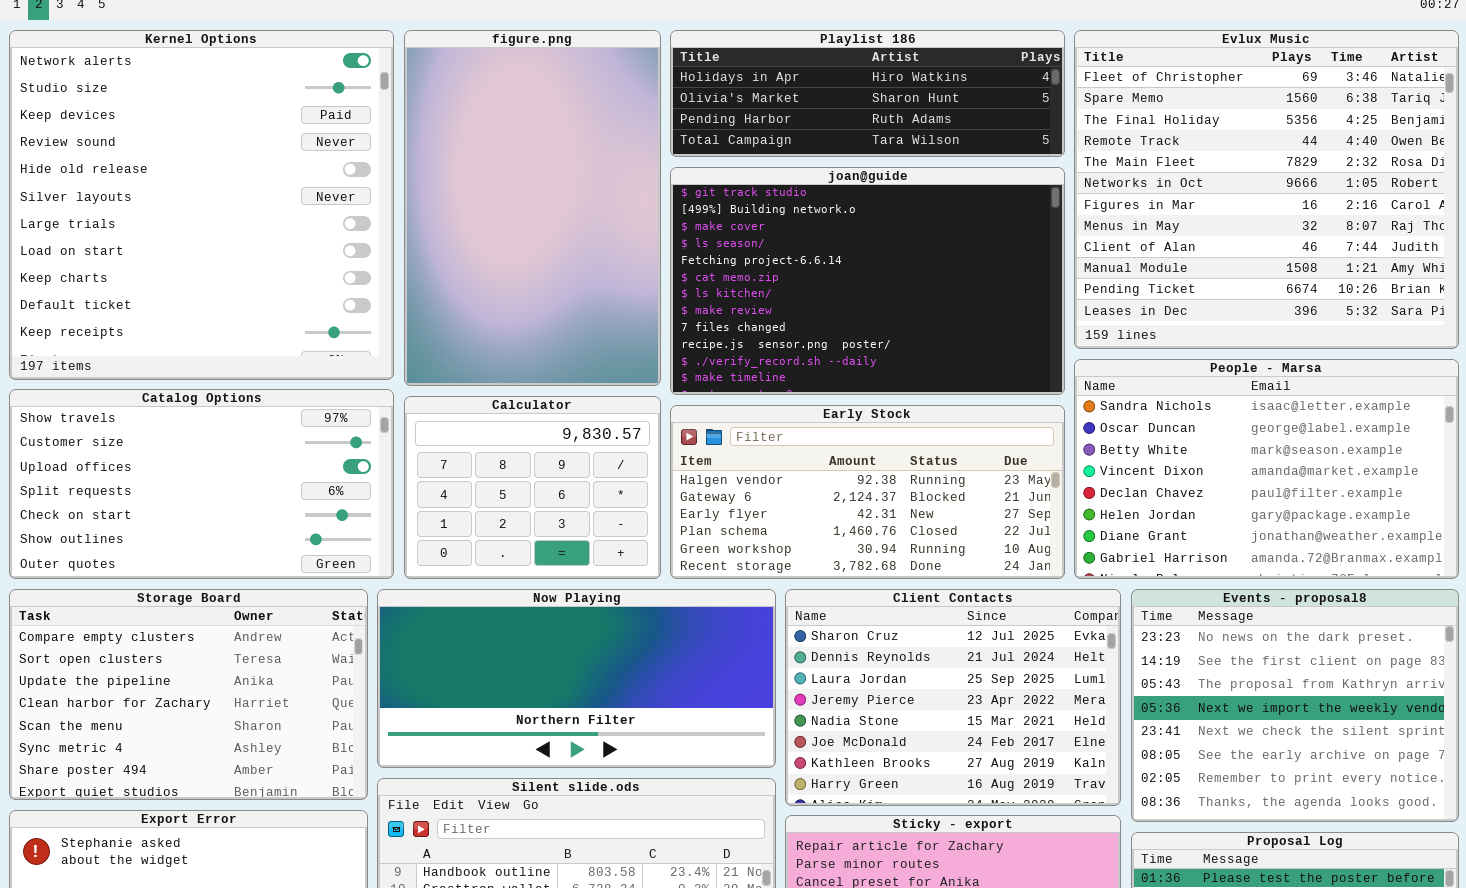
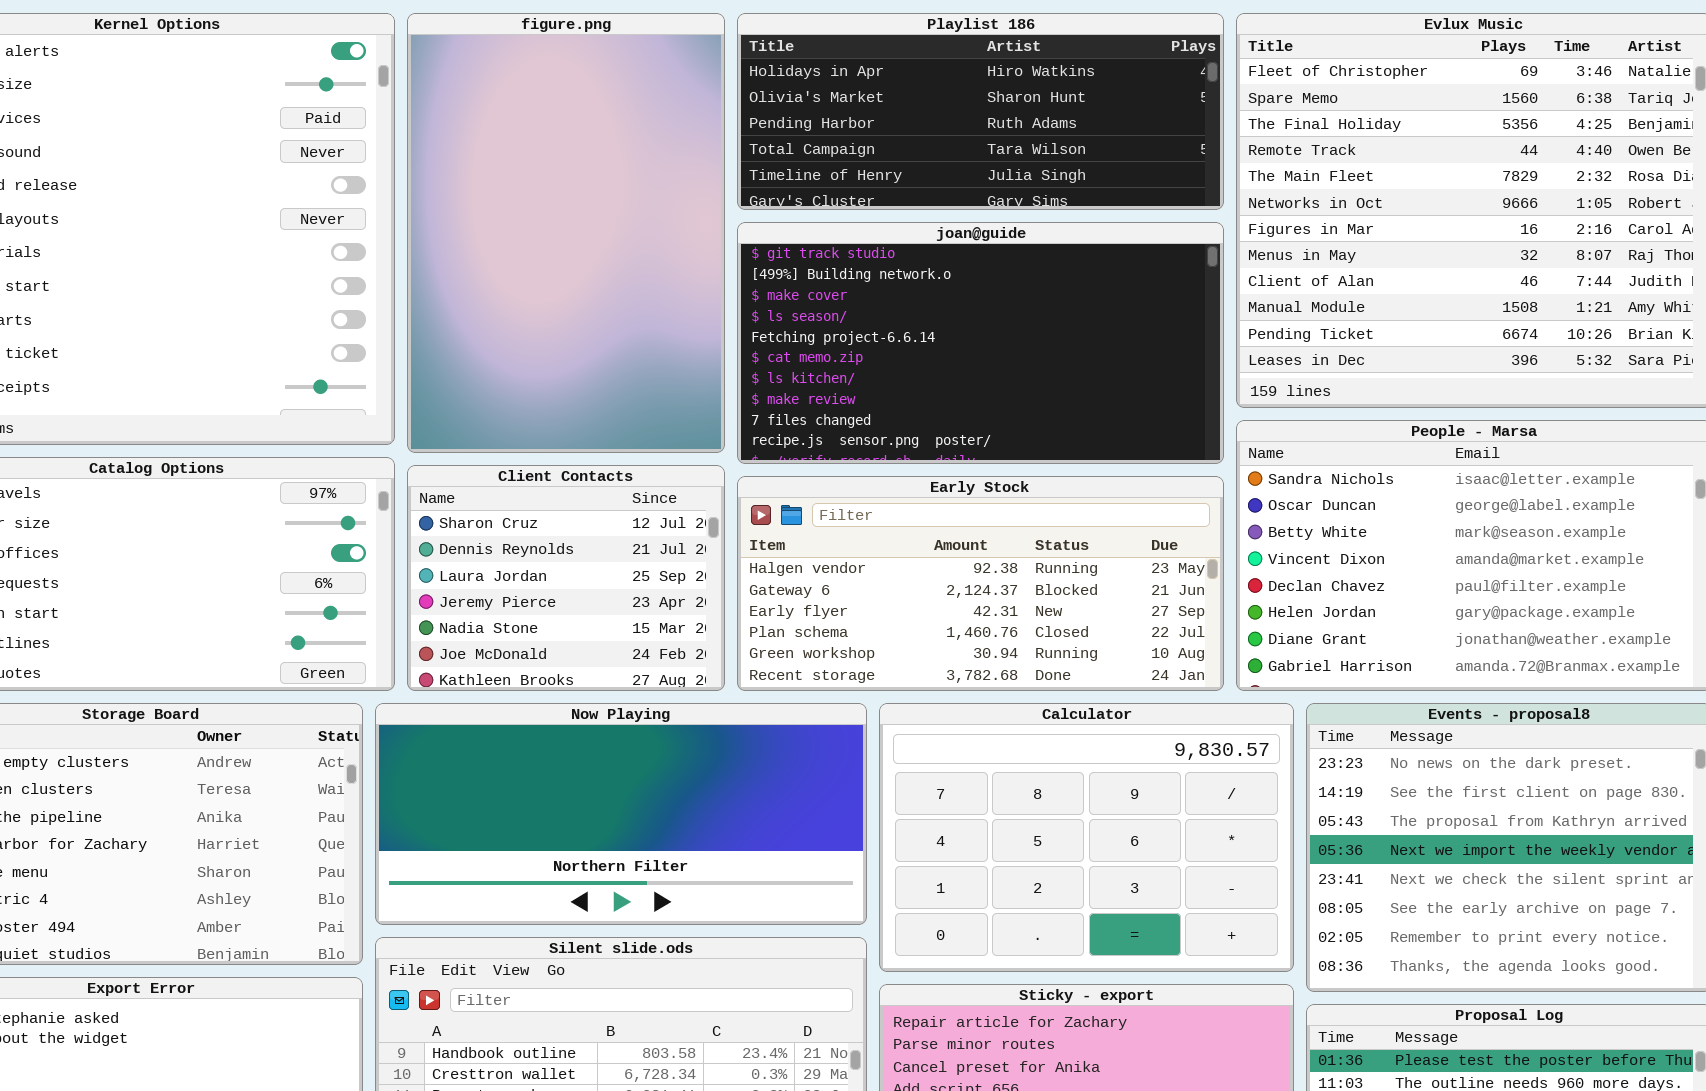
Playlist 186: [670,30,1065,157] -> [737,13,1224,210], resized
joan@guide: [670,167,1065,395] -> [737,222,1224,464], resized
Calculator: [404,396,661,579] -> [879,703,1294,972], moved, resized
Client Contacts: [785,589,1121,806] -> [407,465,725,691], moved, resized

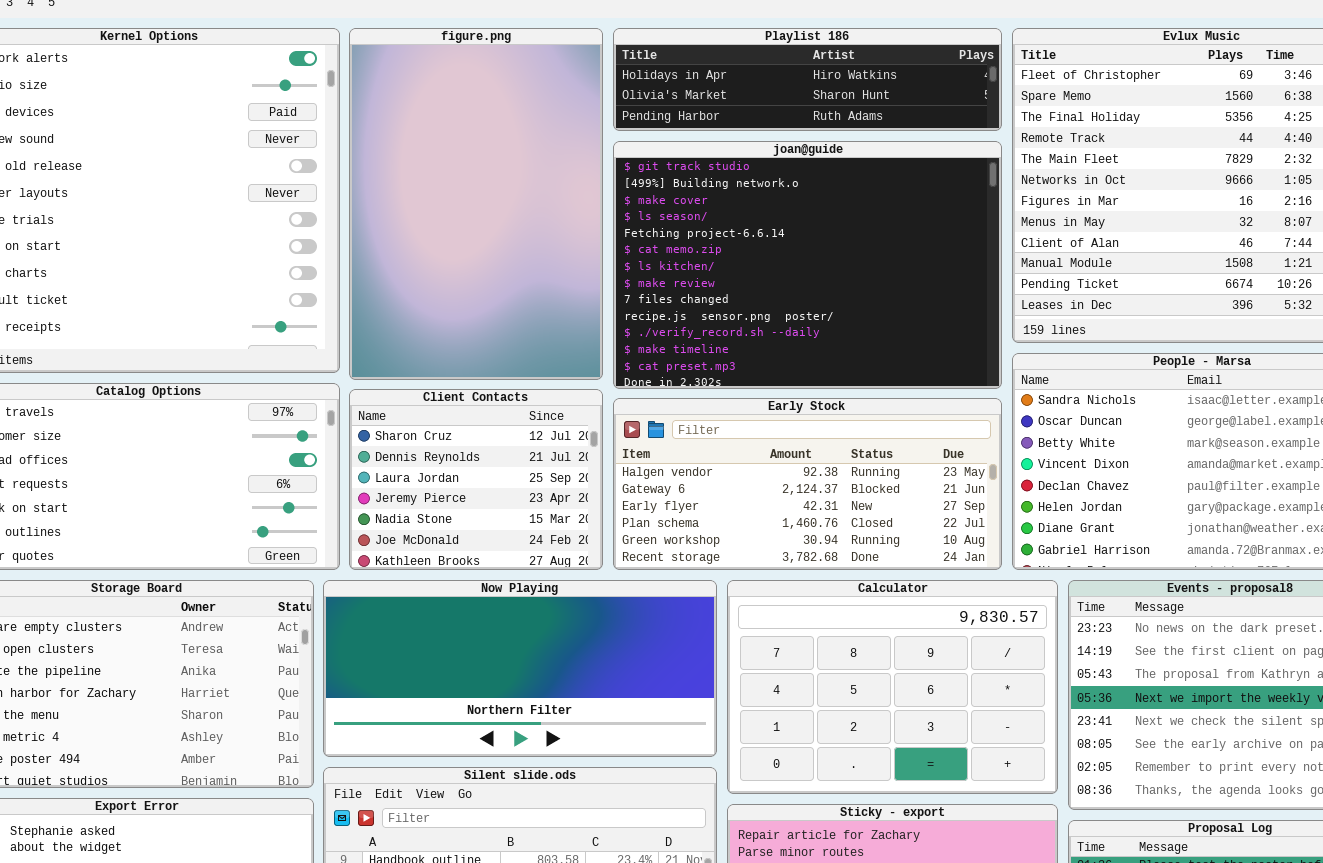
Playlist 186: [737,13,1224,210] -> [613,28,1002,131], resized
joan@guide: [737,222,1224,464] -> [613,141,1002,389], resized

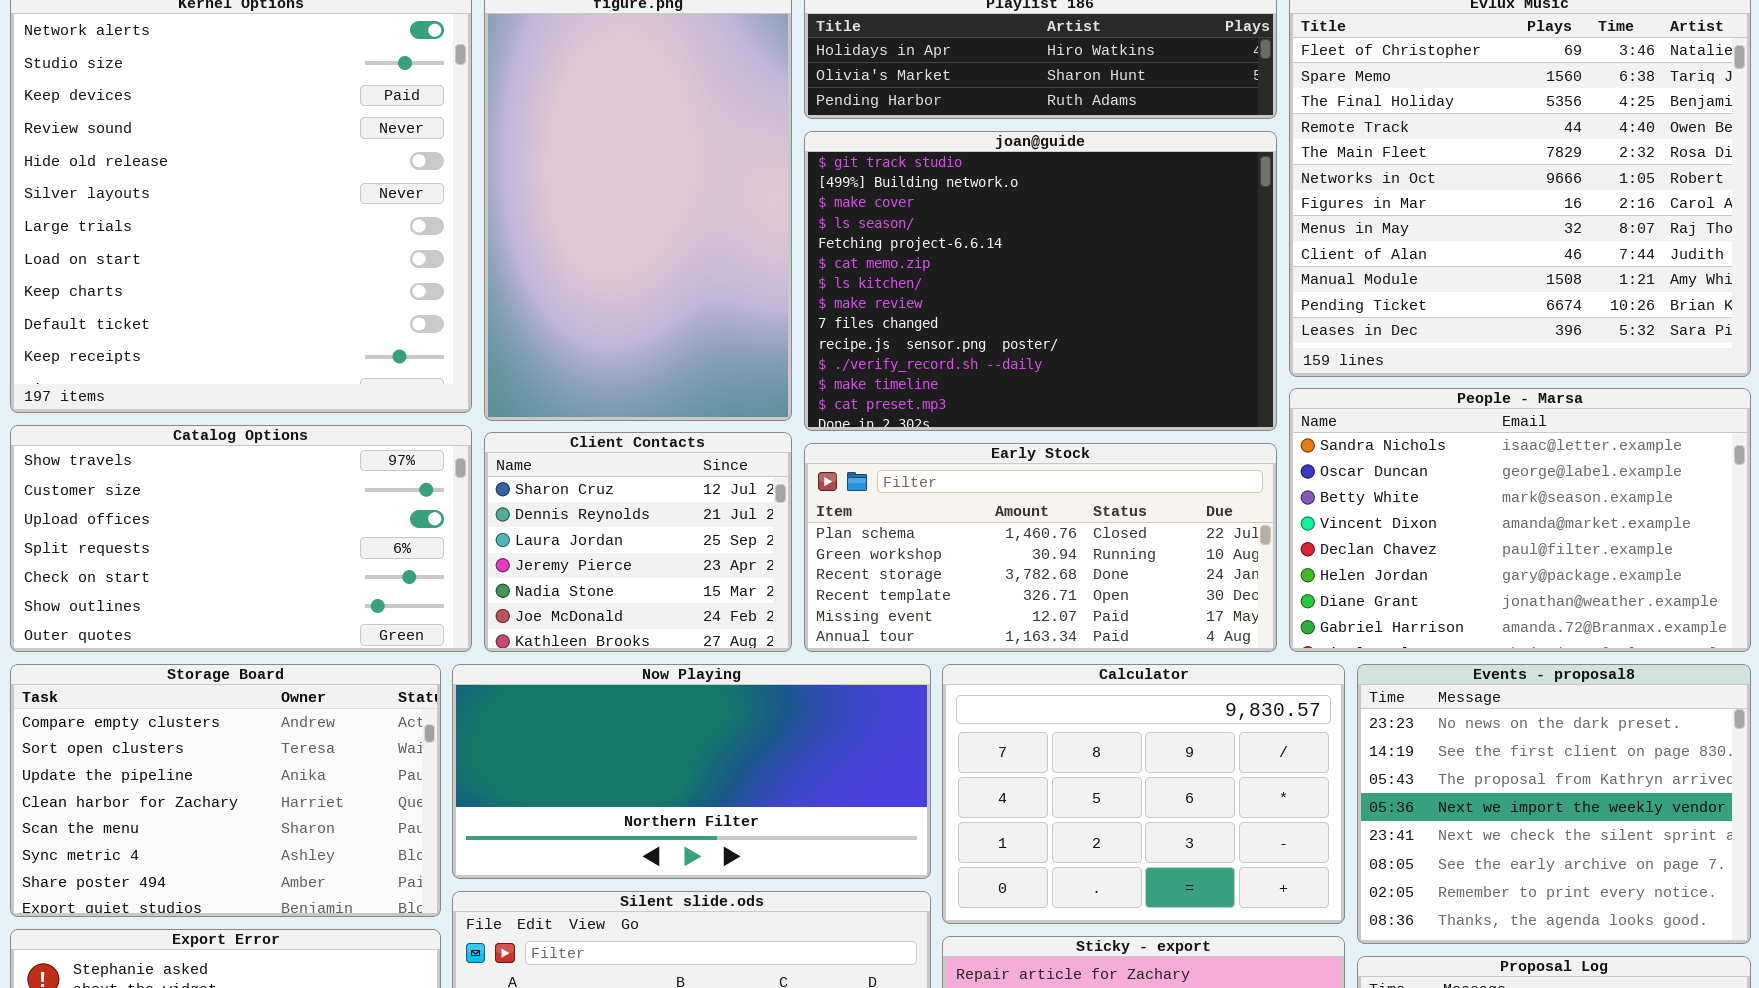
Early Stock: [613,398,1002,570] -> [804,443,1277,652], scrolled down 3 rows

